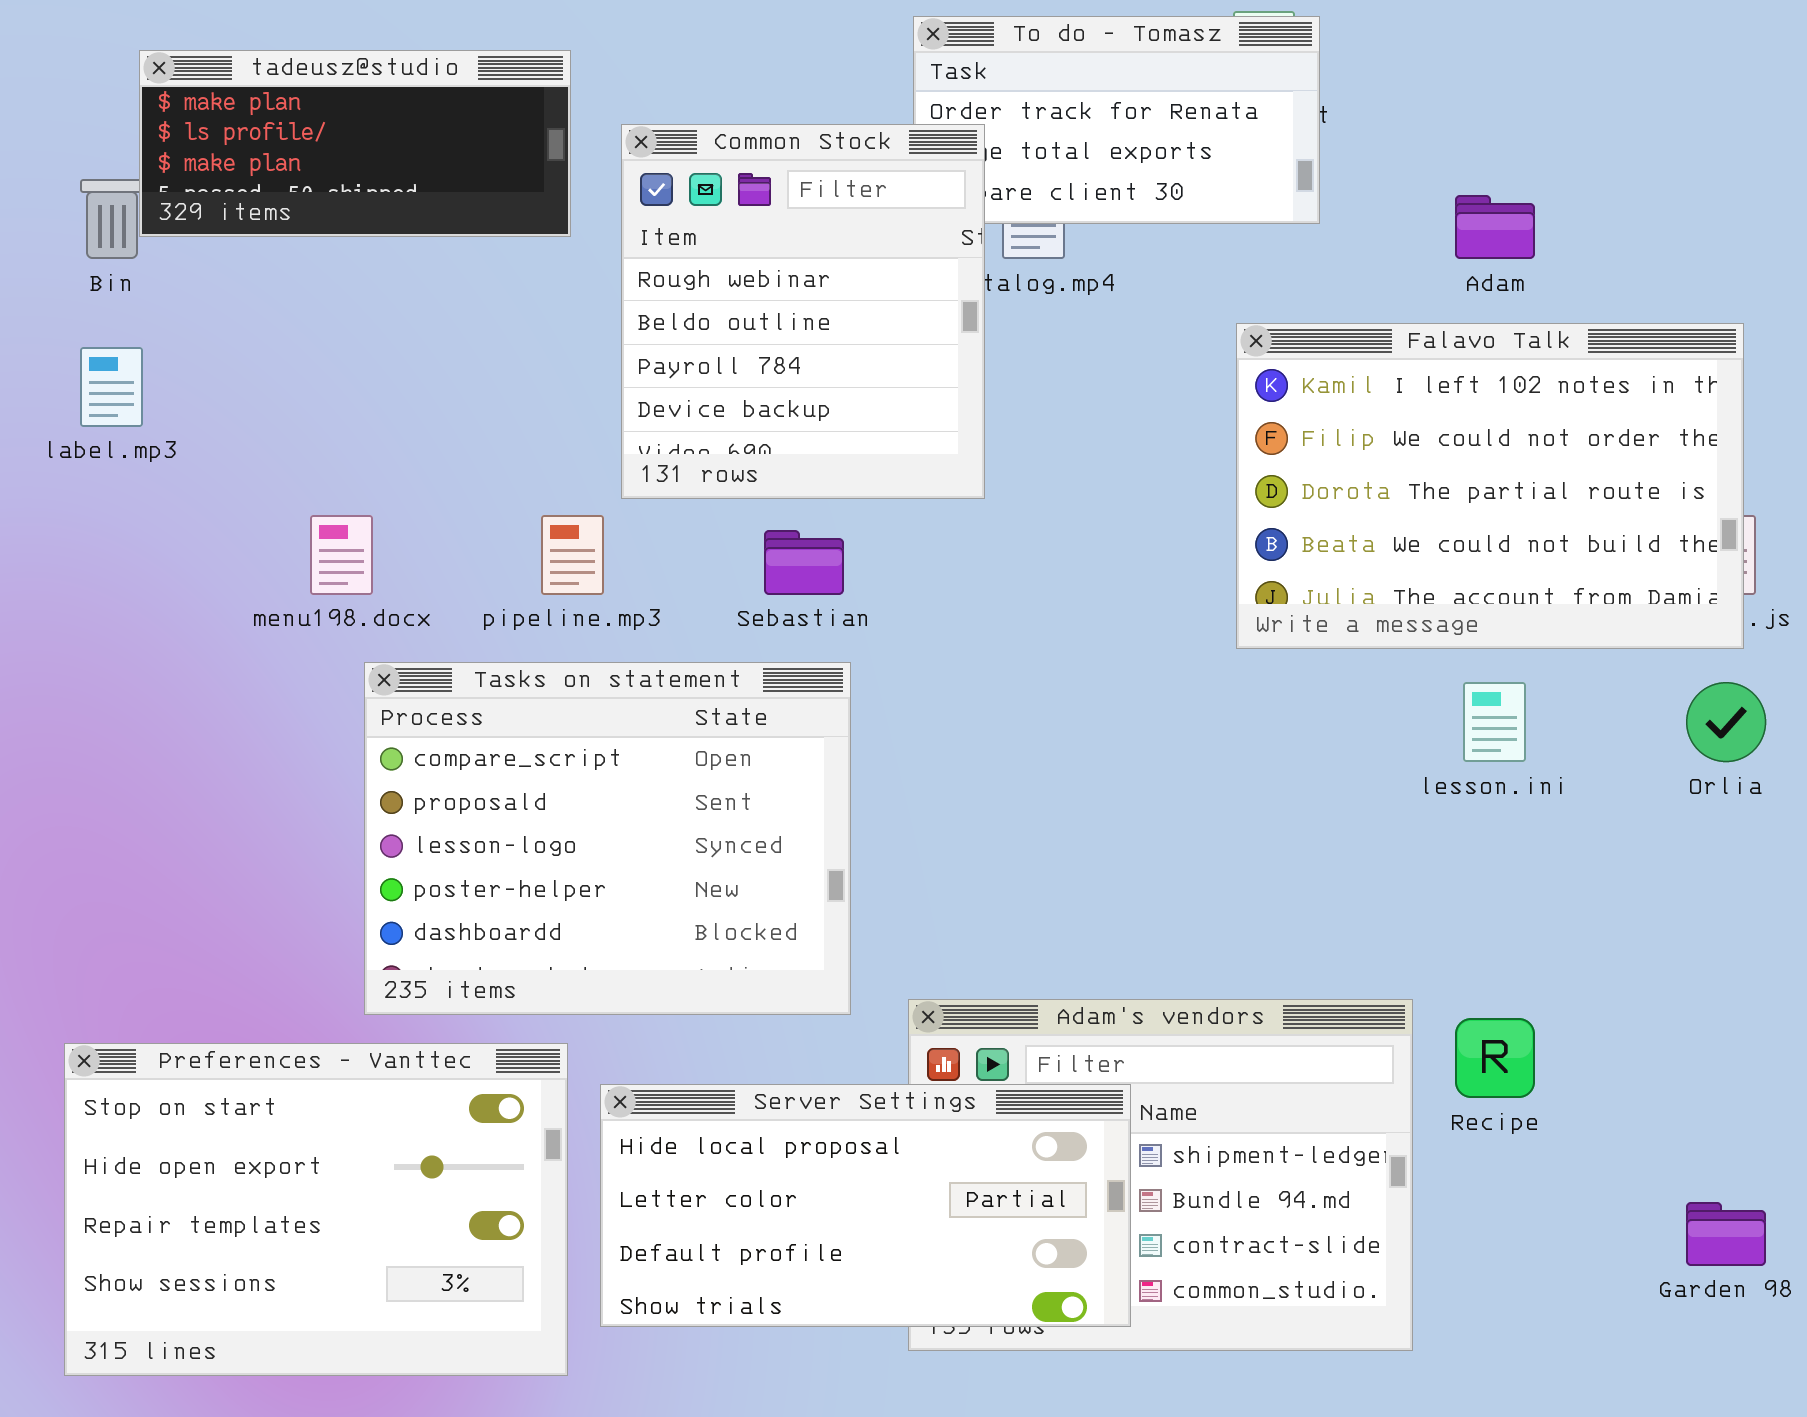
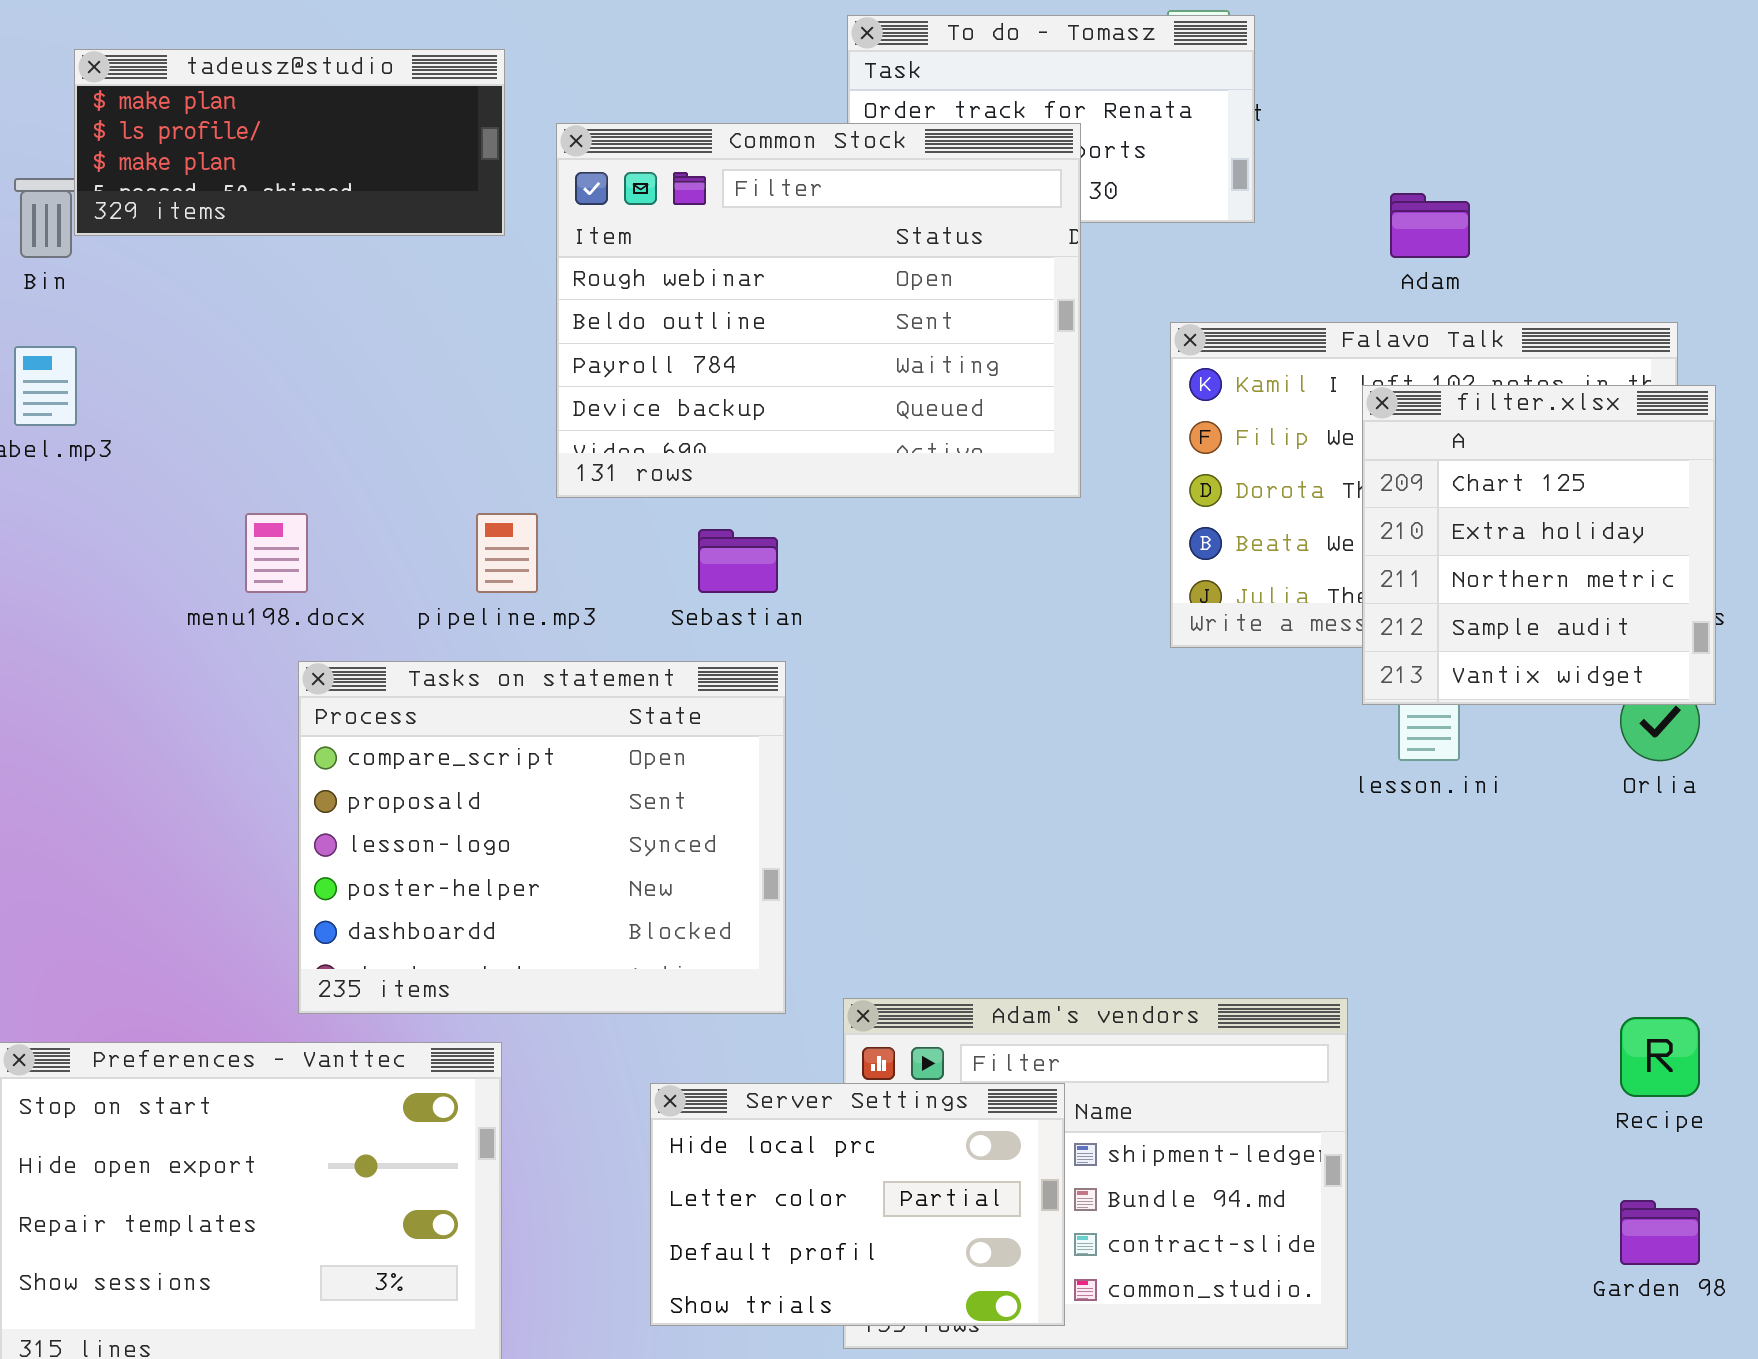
Common Stock: [621,124,985,499] -> [556,123,1081,498], resized
filter.xlsx: none -> [1362,385,1716,705], opened
Recipe: [1455,1018,1535,1098] -> [1620,1017,1700,1097], moved
Server Settings: [600,1084,1131,1327] -> [650,1083,1065,1326], resized

